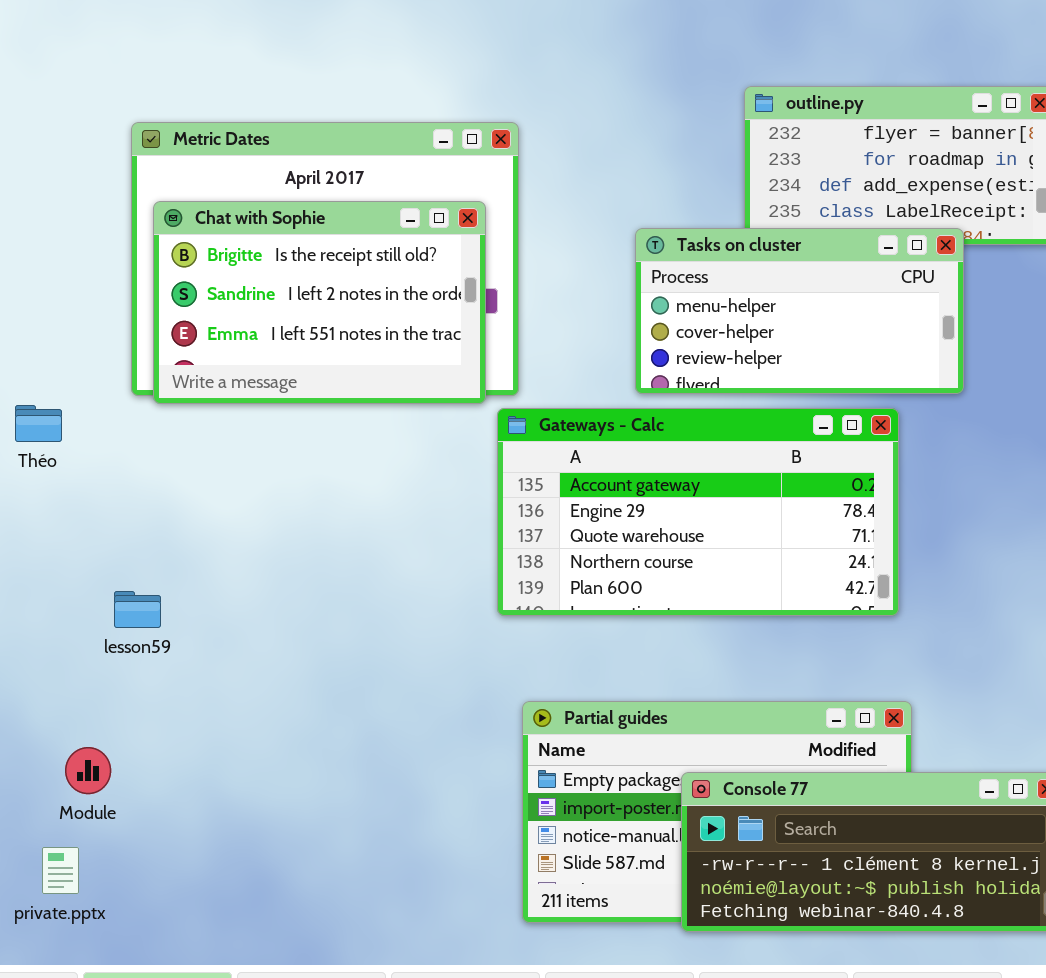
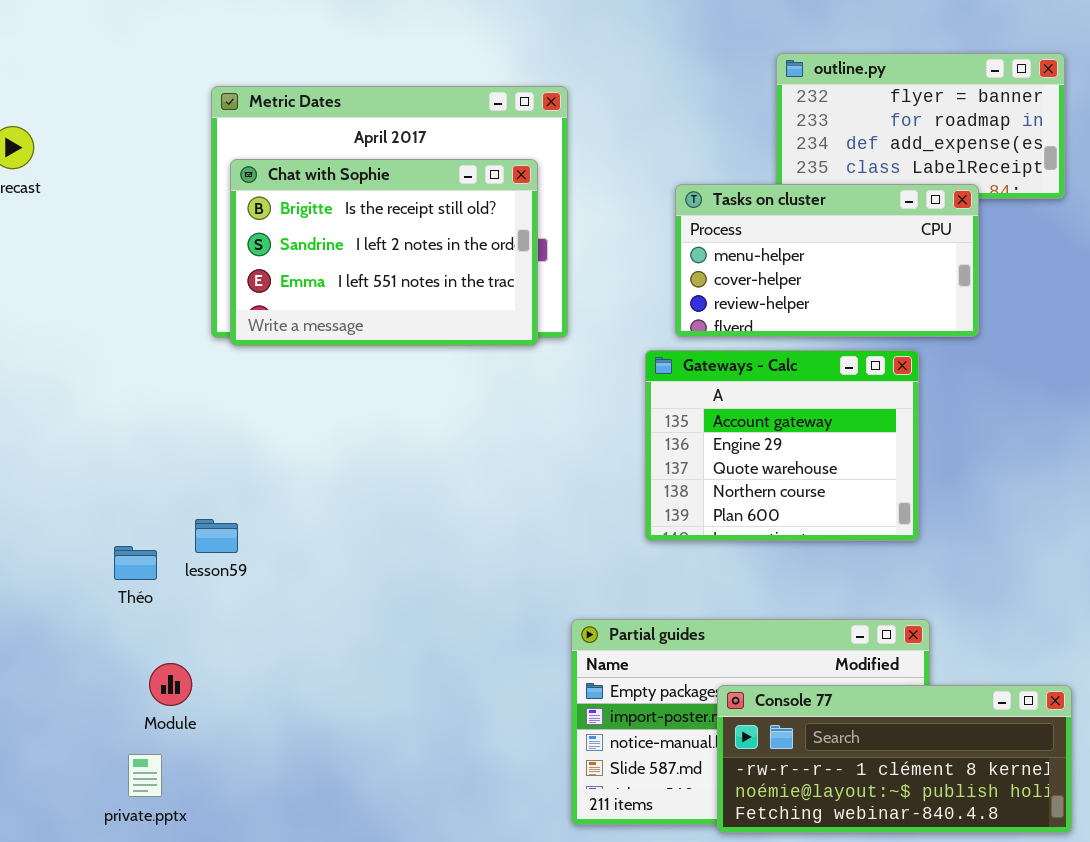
Théo: [15,405,62,442] -> [114,546,157,580], moved
Gateways - Calc: [497,408,899,616] -> [645,350,919,541], resized

